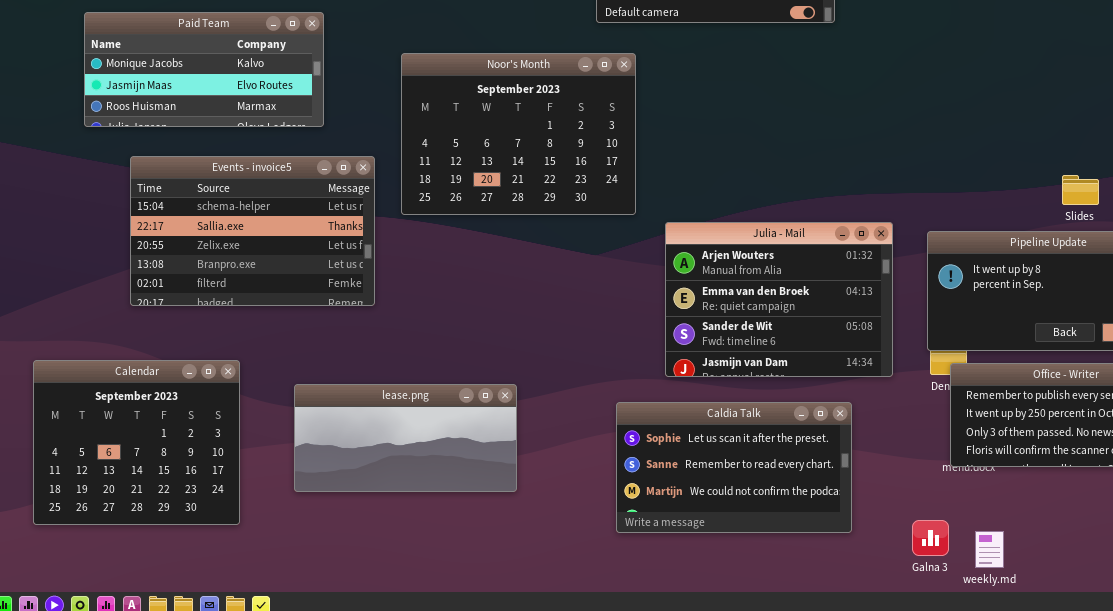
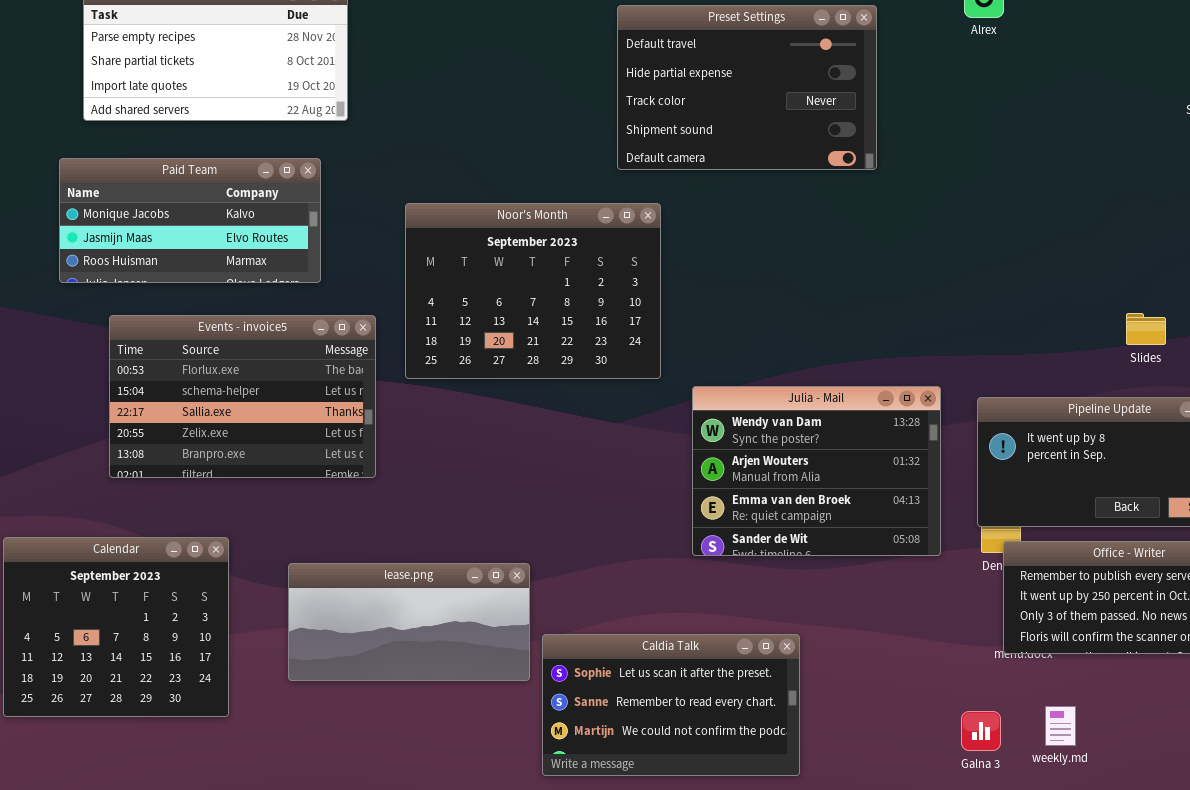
Events - invoice5: [130,156,375,306] -> [109,315,376,478], scrolled up 1 row
Slides: [1062,175,1099,205] -> [1126,313,1166,345], moved
Julia - Mail: [665,222,893,377] -> [692,386,941,556], scrolled up 1 row
Caldia Talk: [616,402,852,533] -> [542,634,800,776], moved
weekly.md: [975,531,1004,568] -> [1045,706,1076,746], moved

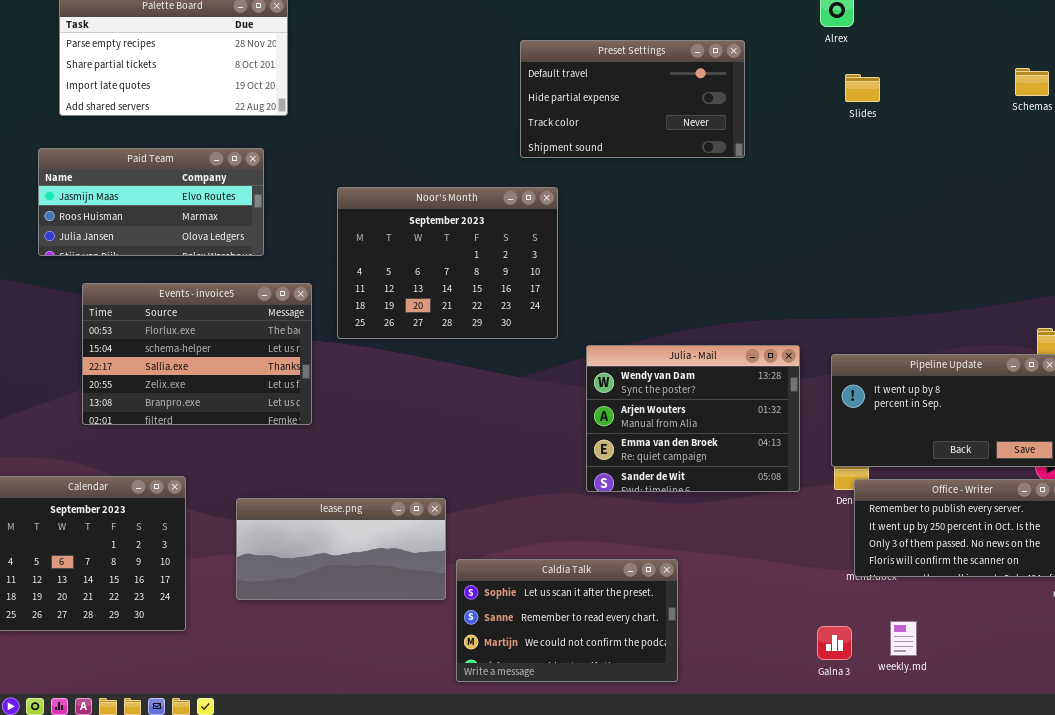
Preset Settings: [617,5,877,170] -> [520,40,745,158], resized
Paid Team: [59,158,321,283] -> [38,148,264,256], scrolled down 1 row
Slides: [1126,313,1166,345] -> [845,74,880,102], moved

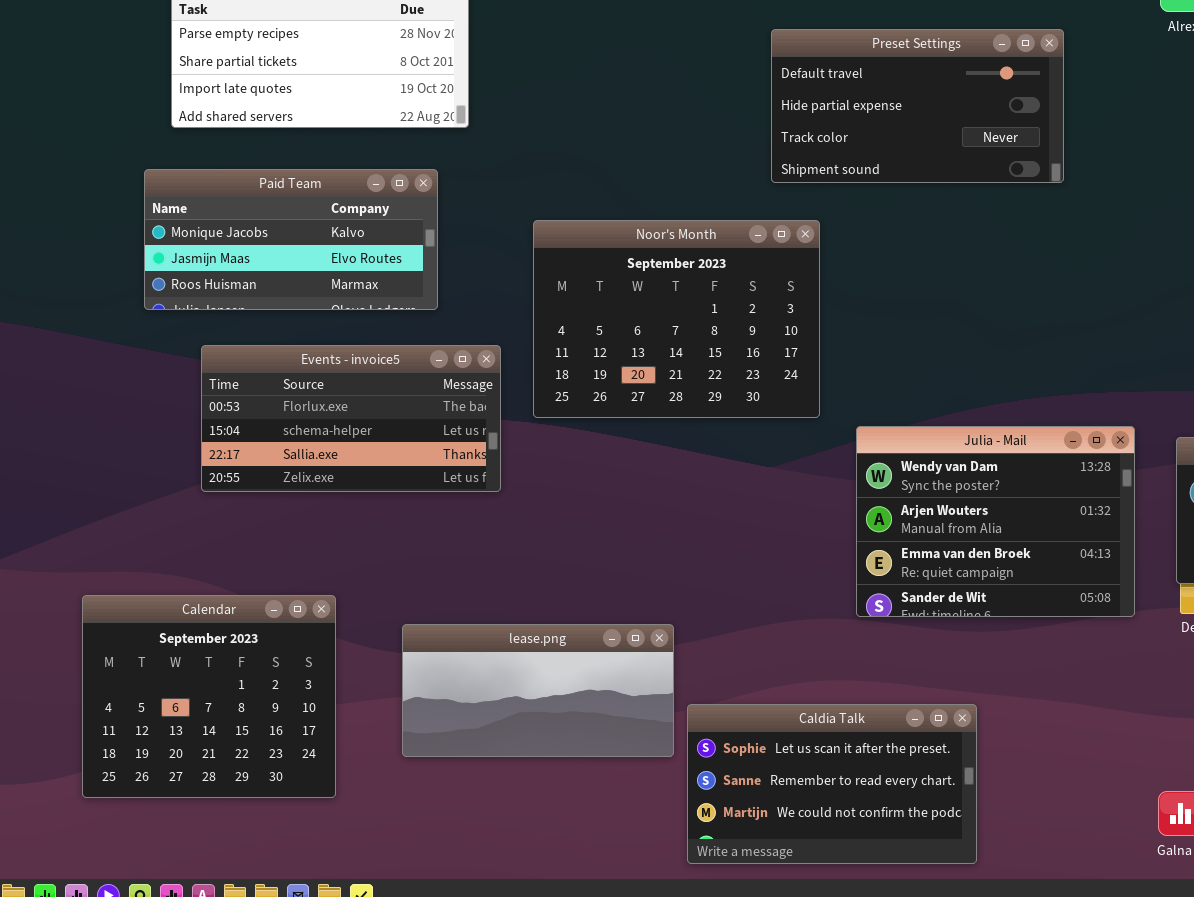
Paid Team: [38,148,264,256] -> [144,169,438,310], scrolled up 1 row
Events - invoice5: [82,283,312,425] -> [201,345,501,492], resized

